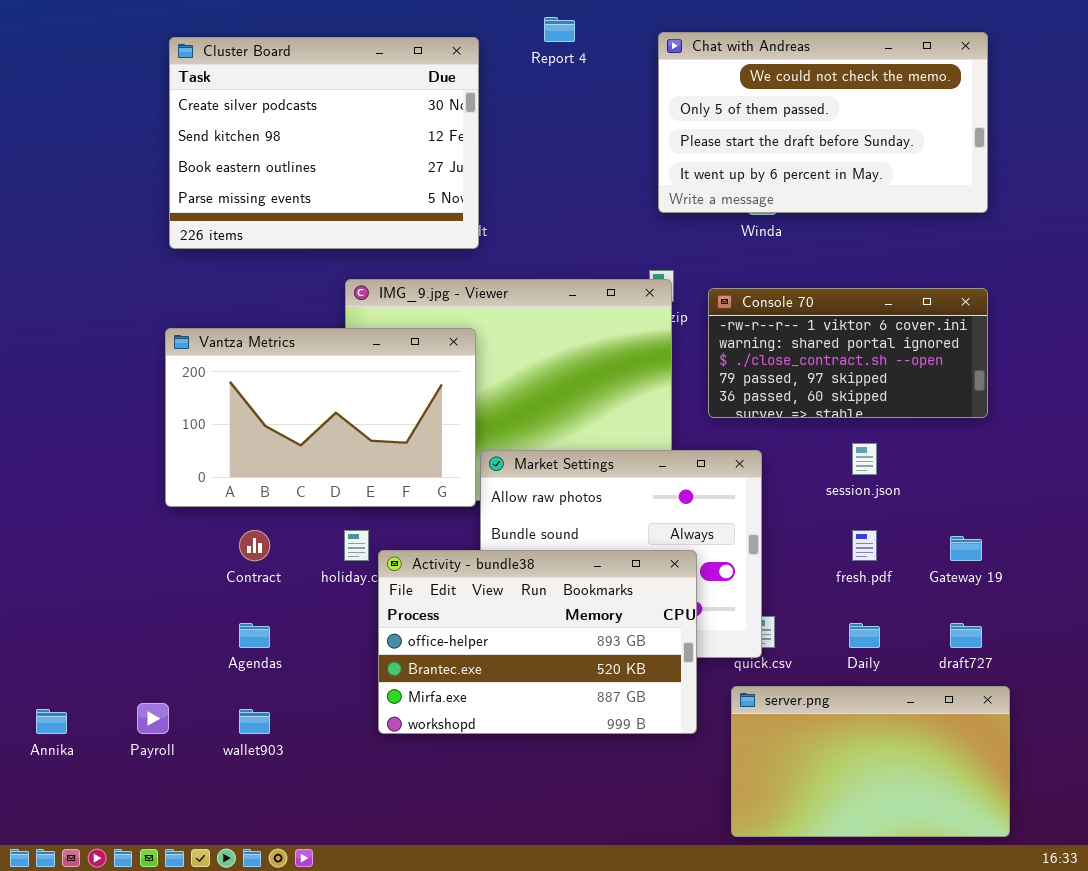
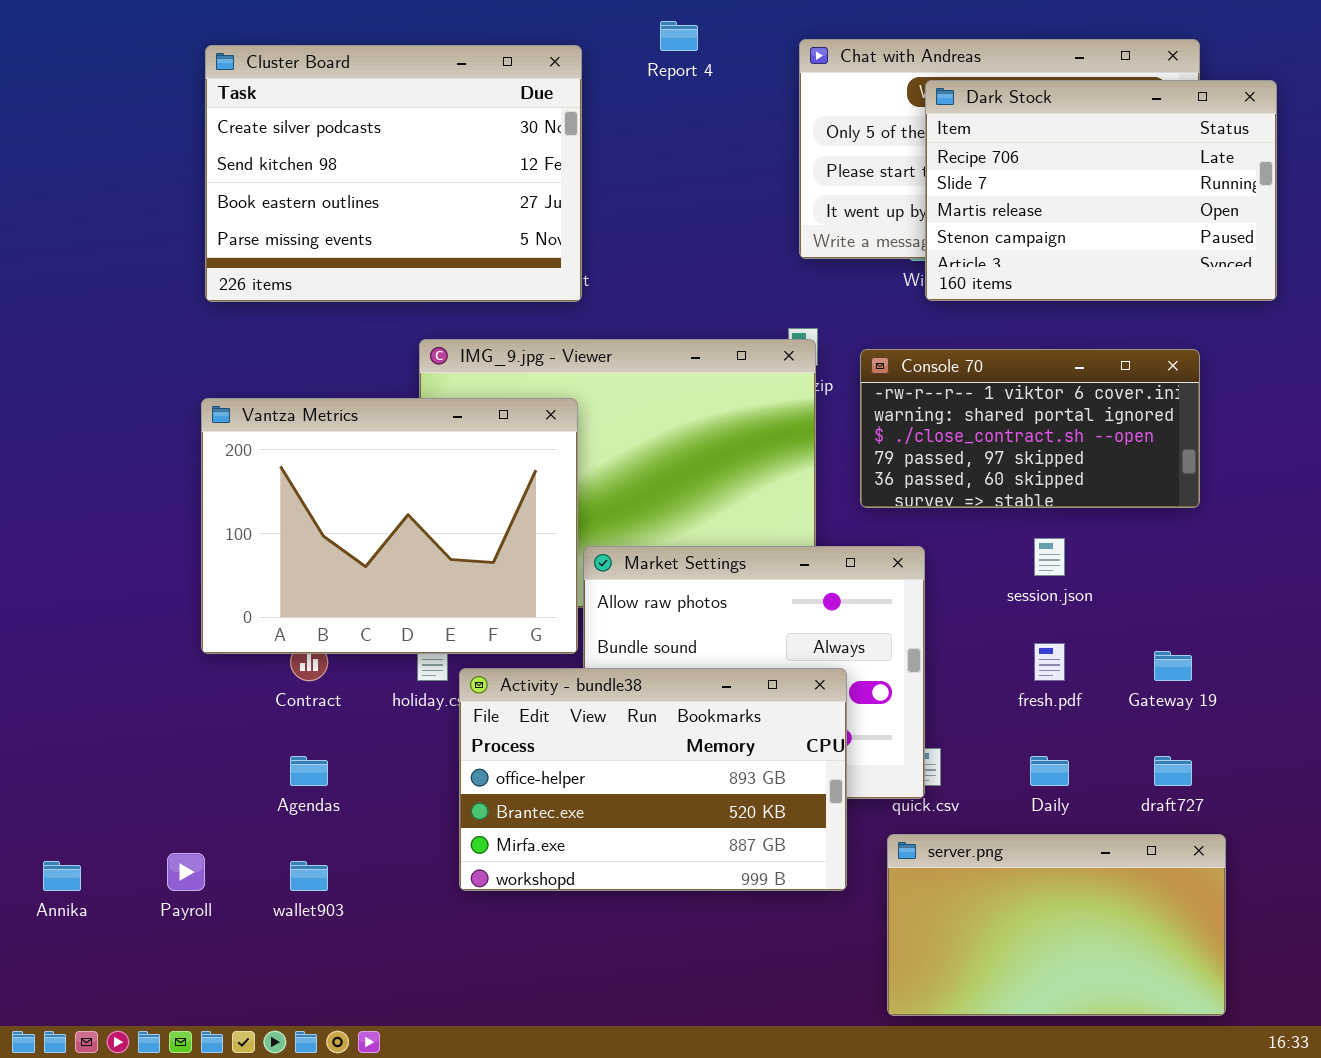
Dark Stock: none -> [925,80,1277,301], opened
Vantza Metrics: [165,328,476,507] -> [201,398,578,654], resized

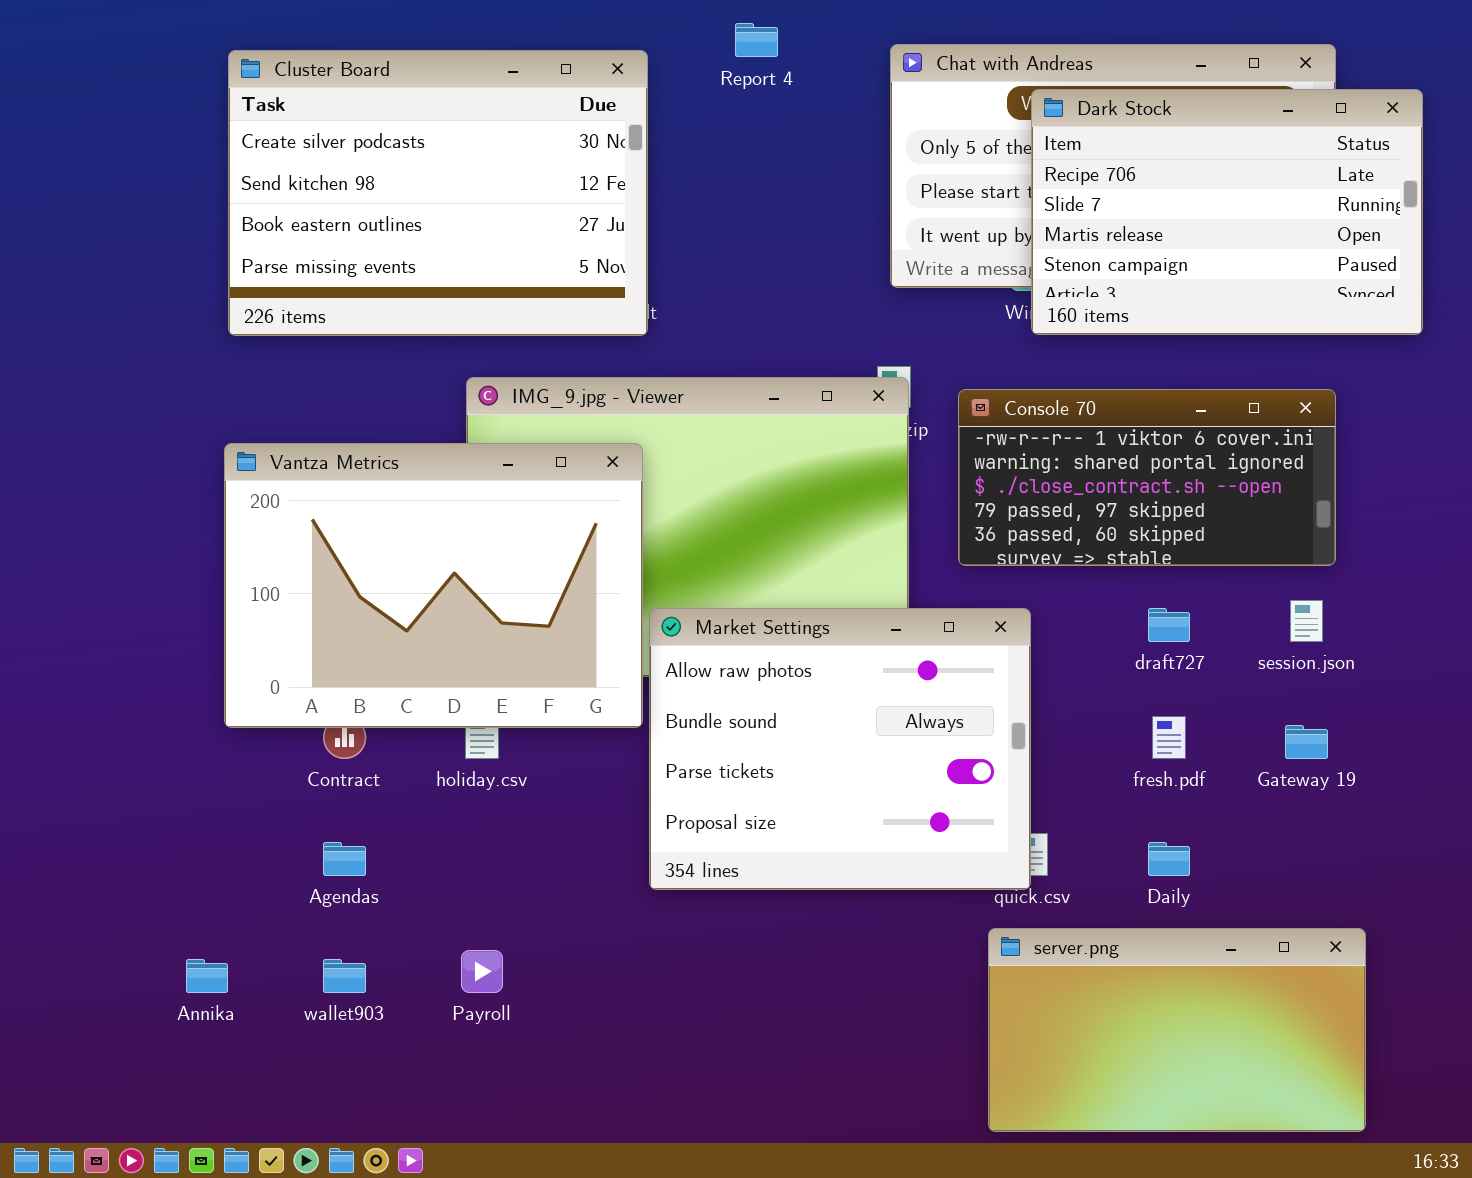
session.json: [1034,538,1065,576] -> [1290,600,1323,642], moved
Activity - bundle38: [459,668,847,891] -> none, closed
draft727: [1154,756,1192,786] -> [1148,608,1190,642], moved
Payroll: [167,853,205,891] -> [461,950,503,993], moved
Annika: [43,861,81,891] -> [186,959,228,993], moved

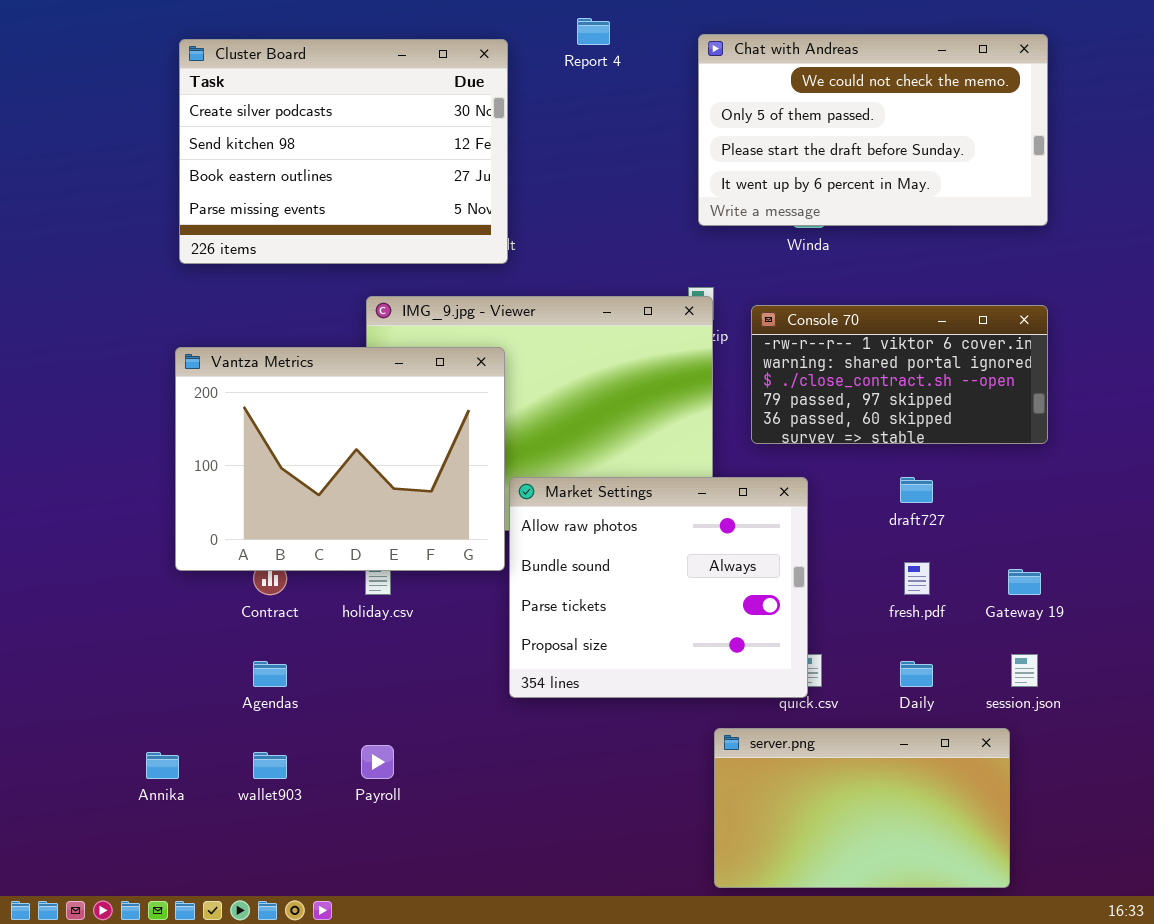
Dark Stock: [1031,89,1423,335] -> none, closed
session.json: [1290,600,1323,642] -> [1011,654,1038,687], moved
server.png: [988,928,1366,1132] -> [714,728,1010,888], moved

